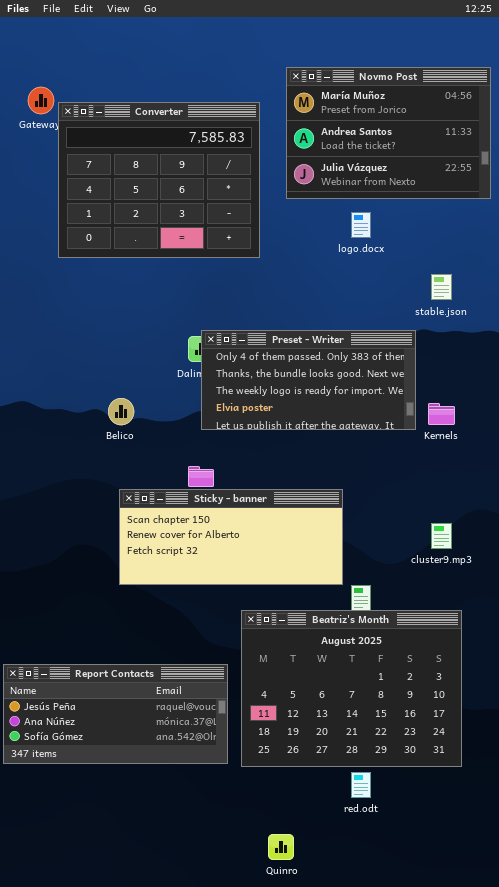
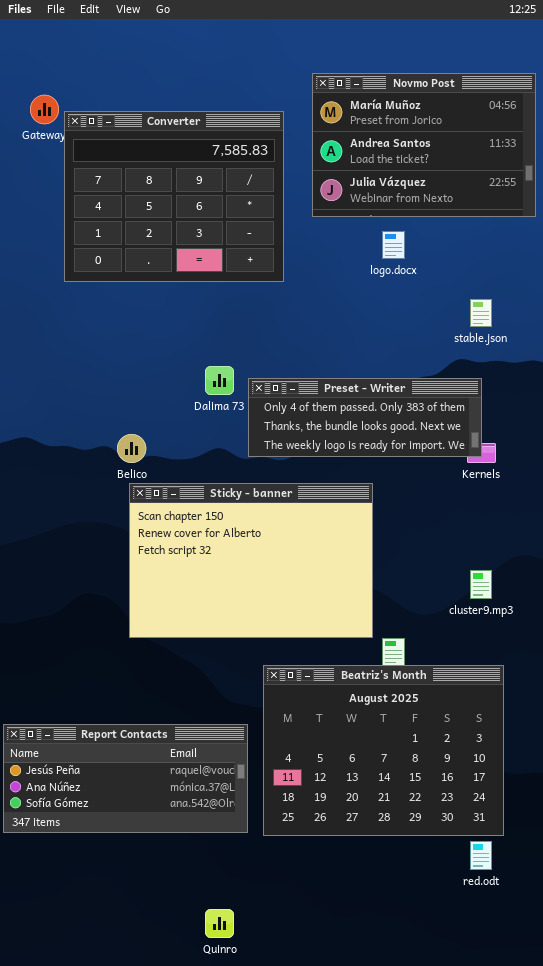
Preset - Writer: [201,330,416,430] -> [248,378,482,457], moved, resized
Sticky - banner: [119,489,343,585] -> [129,483,373,638], resized
red.odt: [351,772,371,798] -> [470,841,492,870], moved
Quinro: [268,834,294,860] -> [205,909,234,938], moved

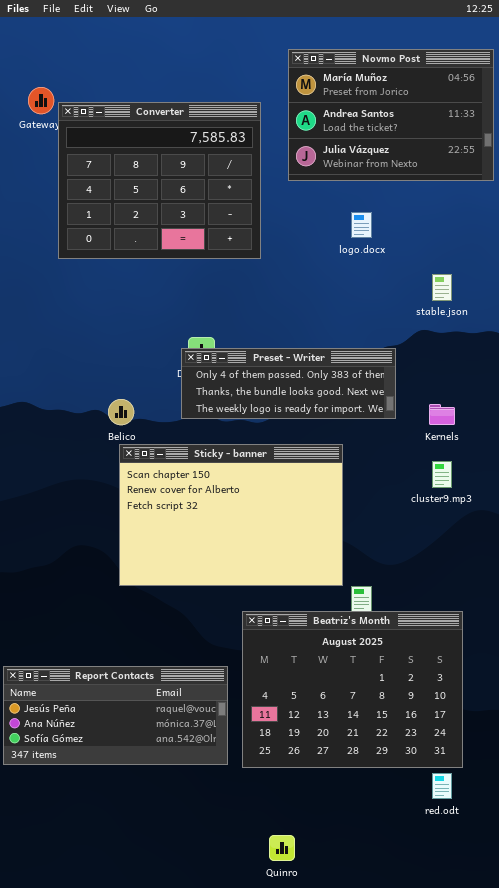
Novmo Post: [312,73,536,217] -> [288,49,494,181], moved
Preset - Writer: [248,378,482,457] -> [181,348,396,419], moved
cluster9.mp3: [470,570,492,599] -> [432,461,452,488], moved
Quinro: [205,909,234,938] -> [269,835,295,861], moved

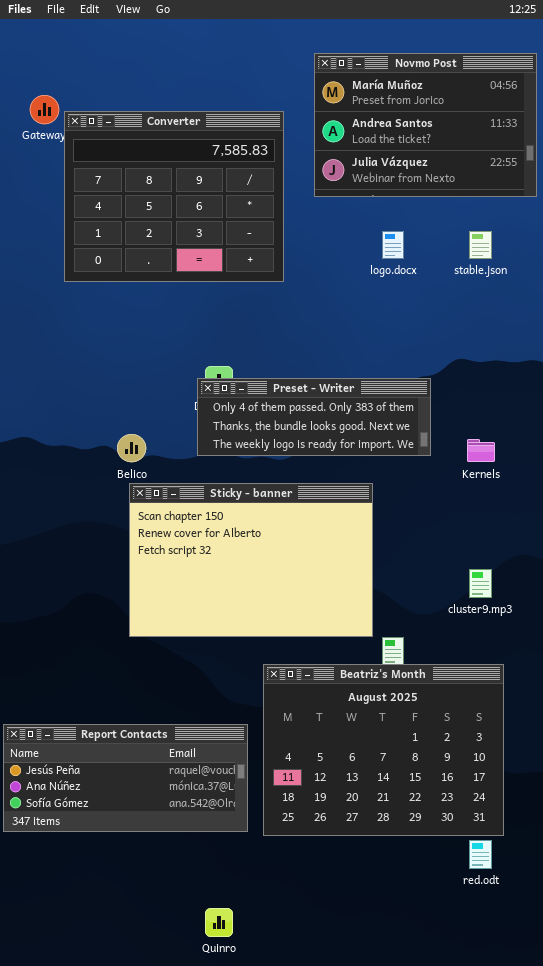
stable.json: [432,274,452,301] -> [469,231,492,259], moved
cluster9.mp3: [432,461,452,488] -> [469,569,492,598], moved
Quinro: [269,835,295,861] -> [205,908,233,937], moved

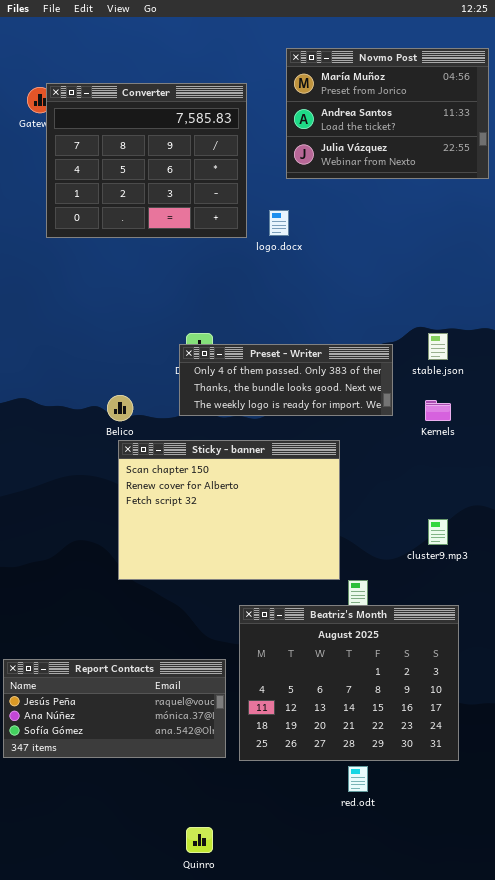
Converter: [64,111,284,282] -> [46,83,247,238], moved
logo.docx: [382,231,404,259] -> [269,210,289,236], moved
stable.json: [469,231,492,259] -> [428,333,448,360], moved
red.odt: [469,840,492,869] -> [348,766,368,792], moved

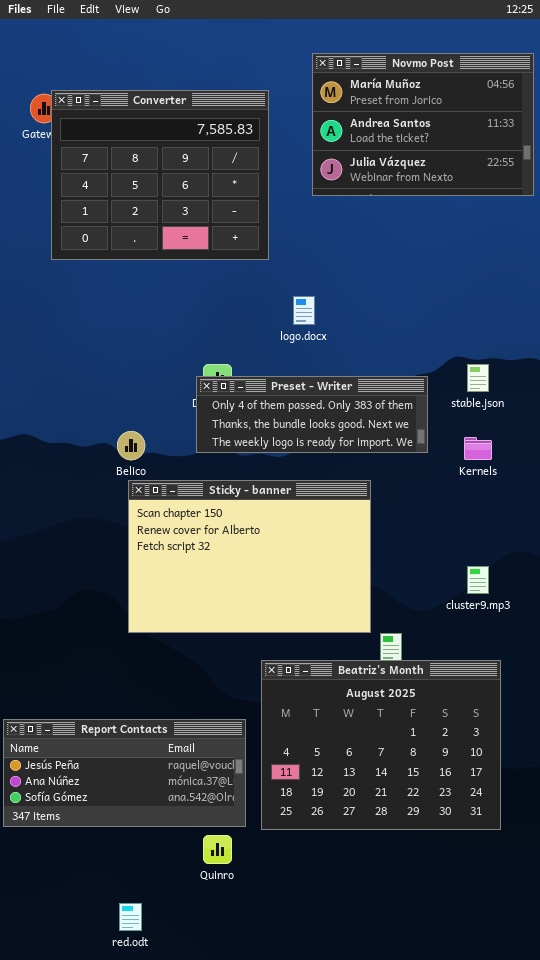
logo.docx: [269,210,289,236] -> [293,296,315,325], moved
red.odt: [348,766,368,792] -> [119,903,142,931], moved
Quinro: [186,827,213,853] -> [203,835,232,864], moved

